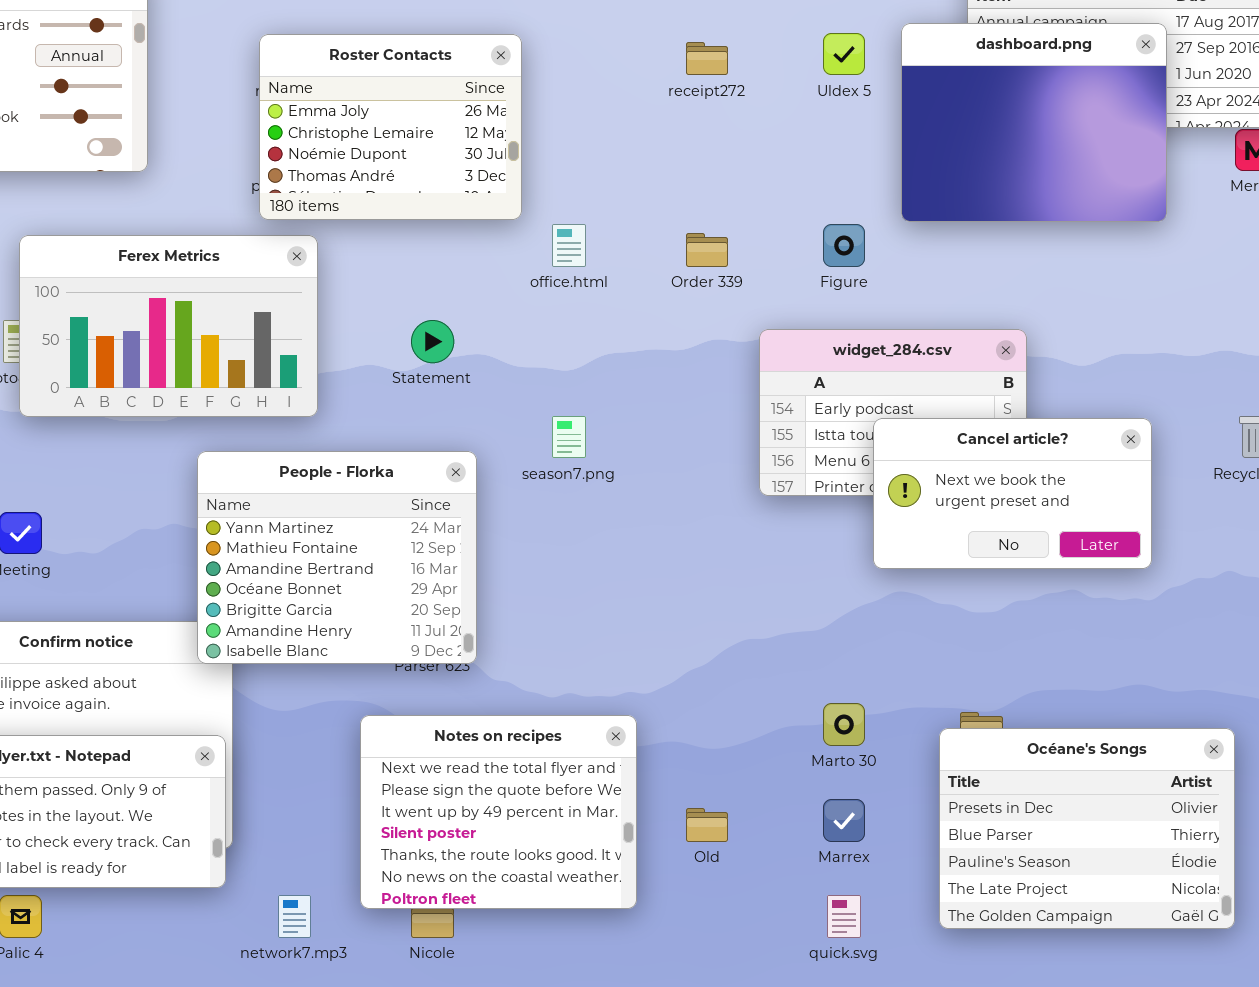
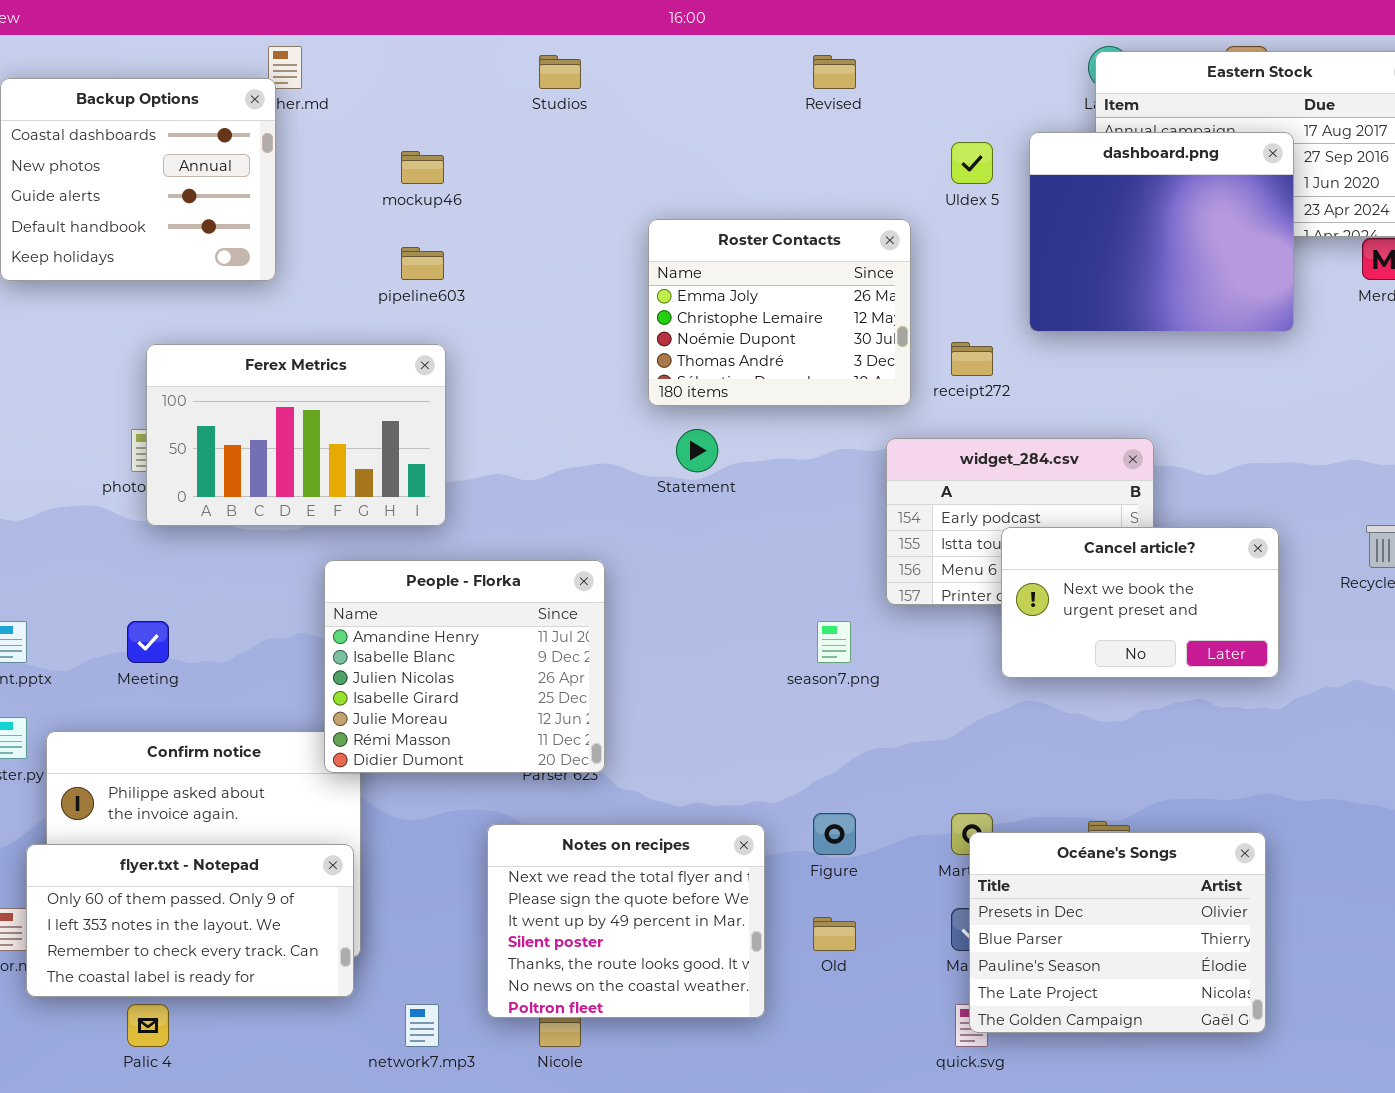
Roster Contacts: [259,34,522,220] -> [648,219,911,406], moved
receipt272: [686,42,728,75] -> [951,342,993,376], moved
Figure: [823,224,865,267] -> [813,813,856,855], moved
Statement: [411,320,454,363] -> [676,429,718,472], moved
season7.png: [552,416,586,458] -> [817,621,851,663], moved
People - Florka: [197,451,477,664] -> [324,560,605,773], scrolled down 5 rows
Océane's Songs: [939,728,1235,929] -> [969,832,1266,1033], moved

